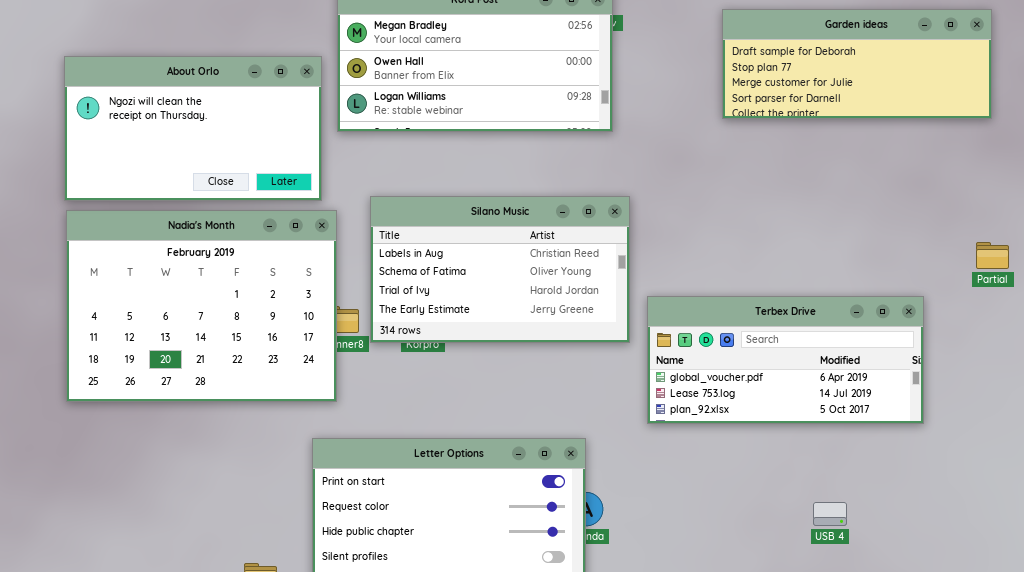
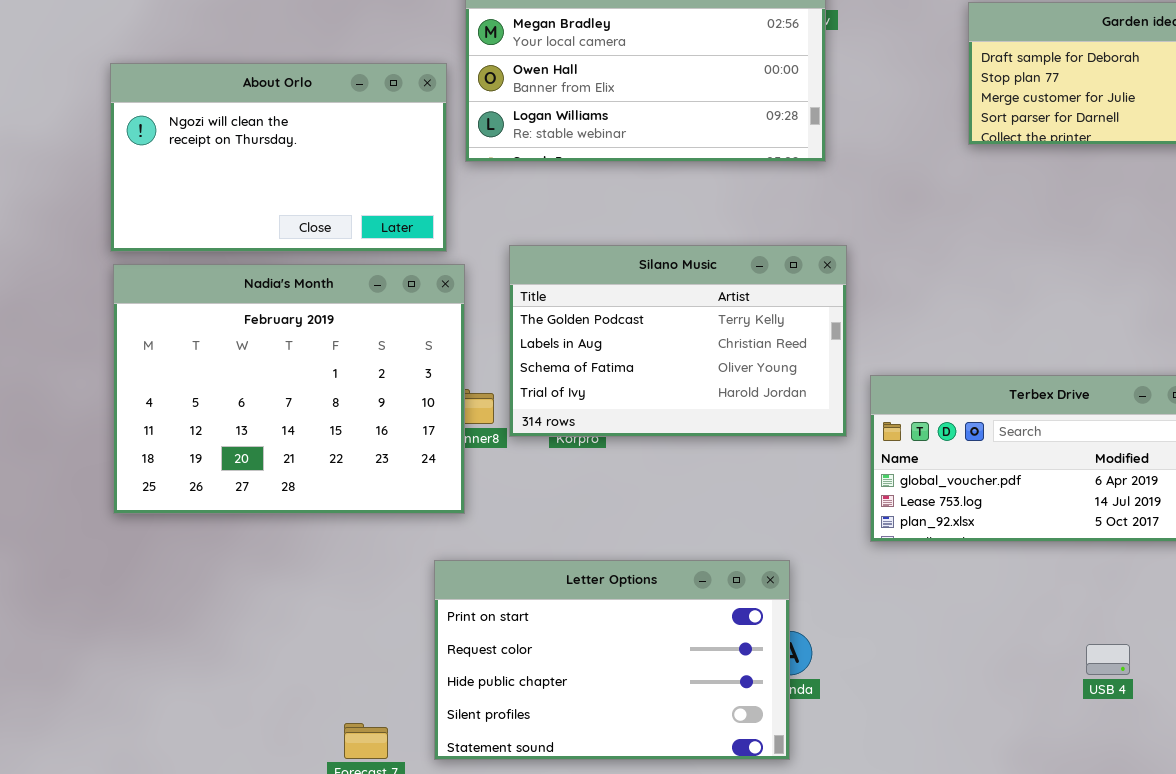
Silano Music: [370,196,630,343] -> [509,245,847,437], scrolled up 1 row

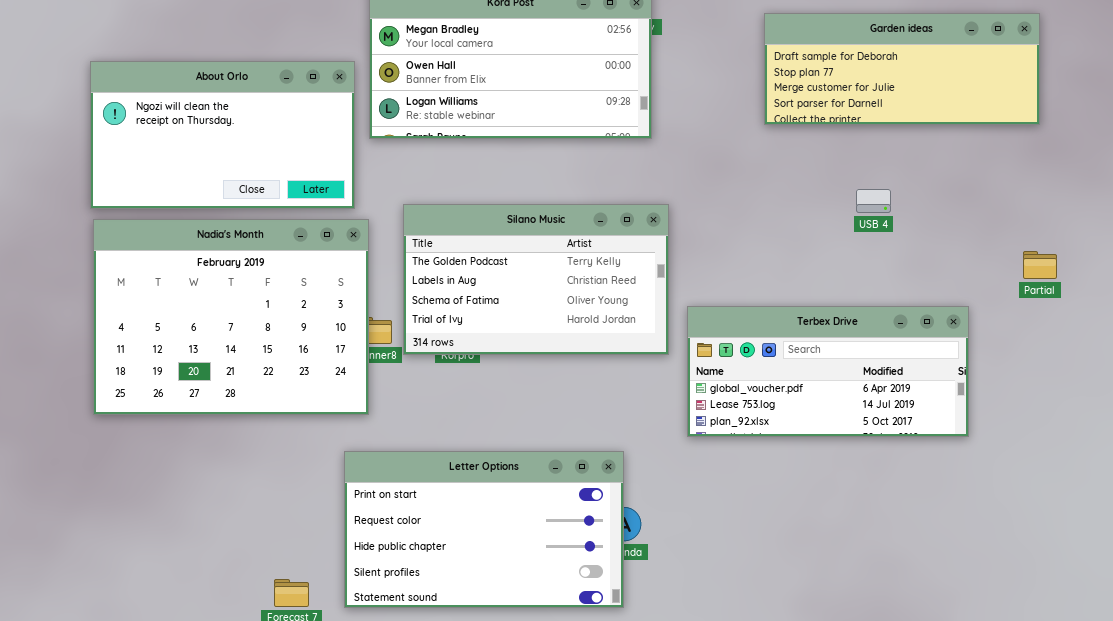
USB 4: [1086,644,1130,675] -> [856,189,891,213], moved

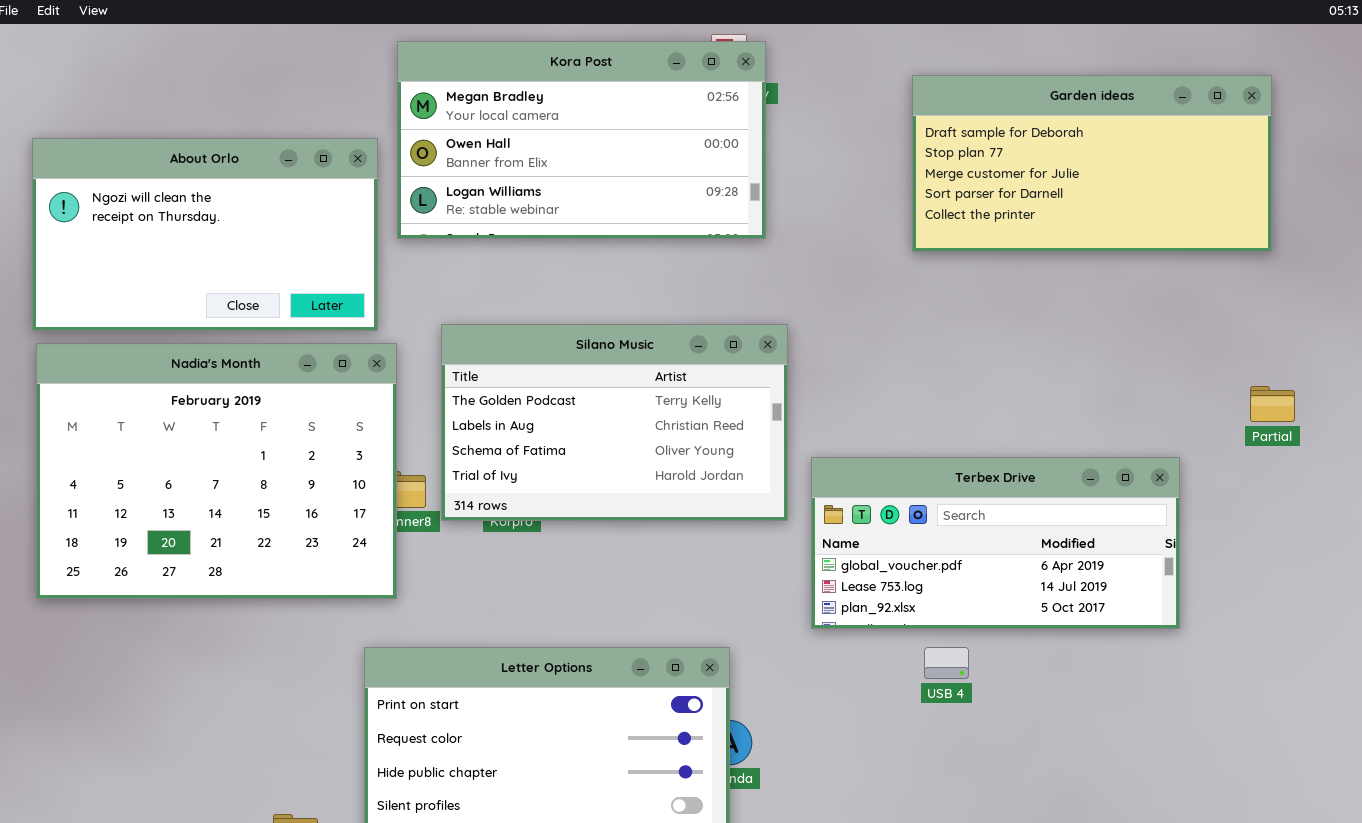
Garden ideas: [764,13,1040,125] -> [912,75,1272,252], resized
USB 4: [856,189,891,213] -> [924,647,969,679], moved

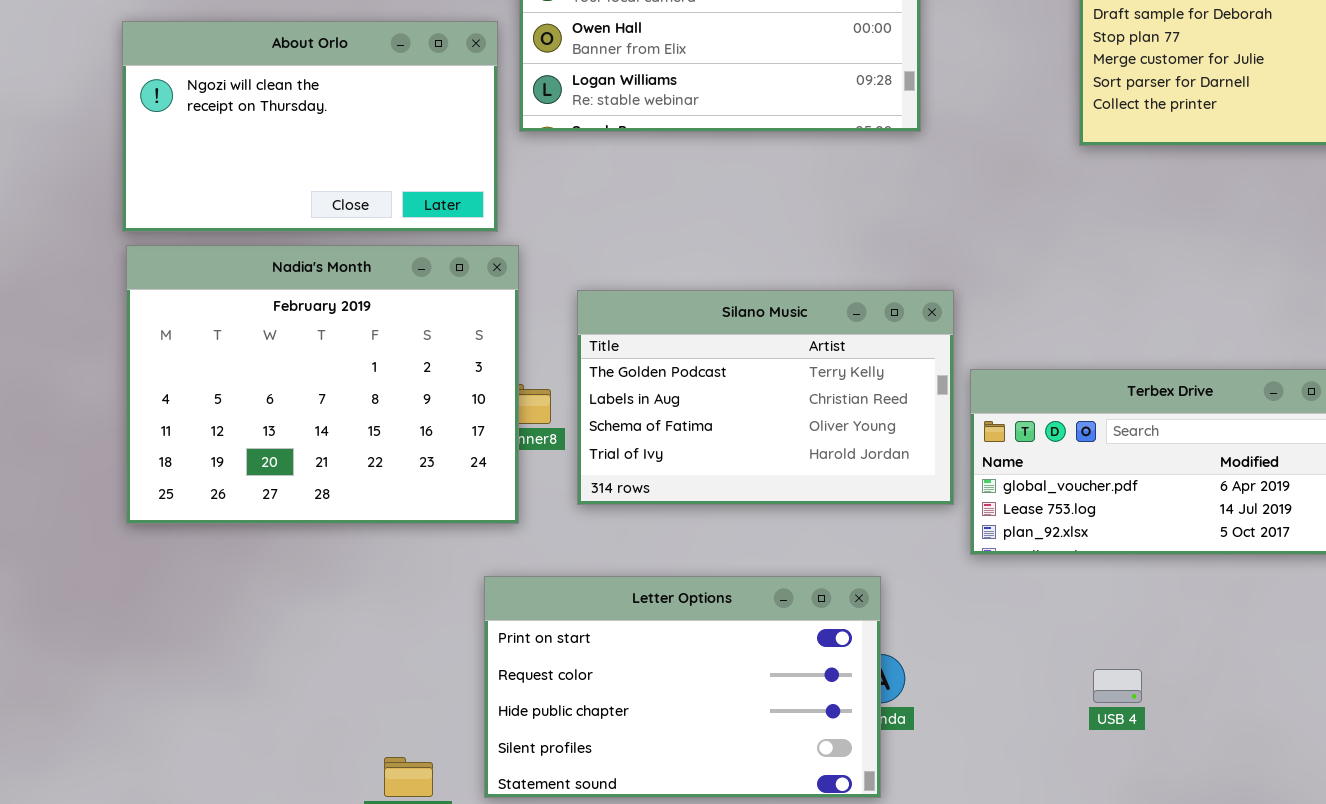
Silano Music: [441,324,788,521] -> [577,290,954,505], moved
USB 4: [924,647,969,679] -> [1093,669,1142,703], moved

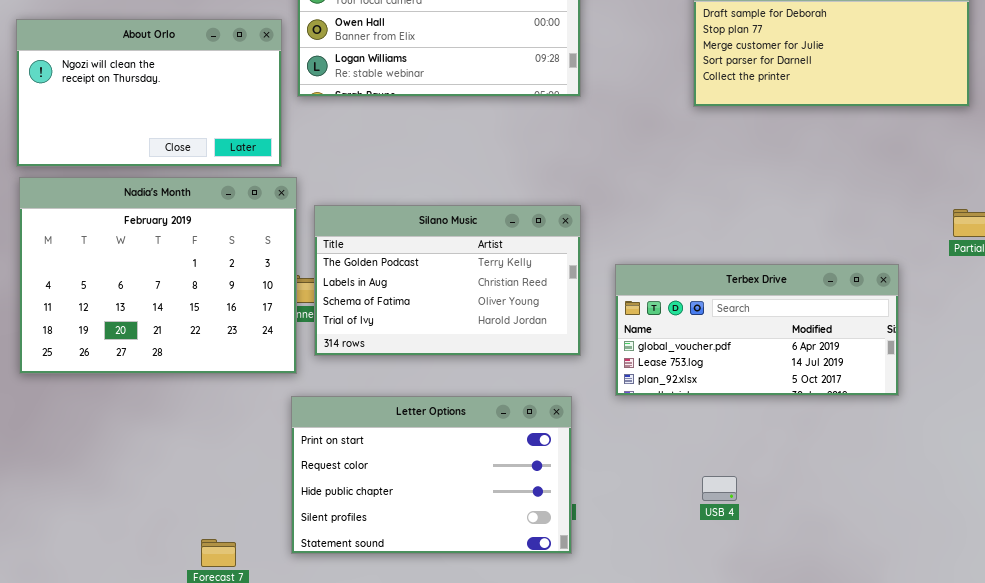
Silano Music: [577,290,954,505] -> [314,205,581,356], moved
Letter Options: [484,576,881,798] -> [291,396,572,554], moved

